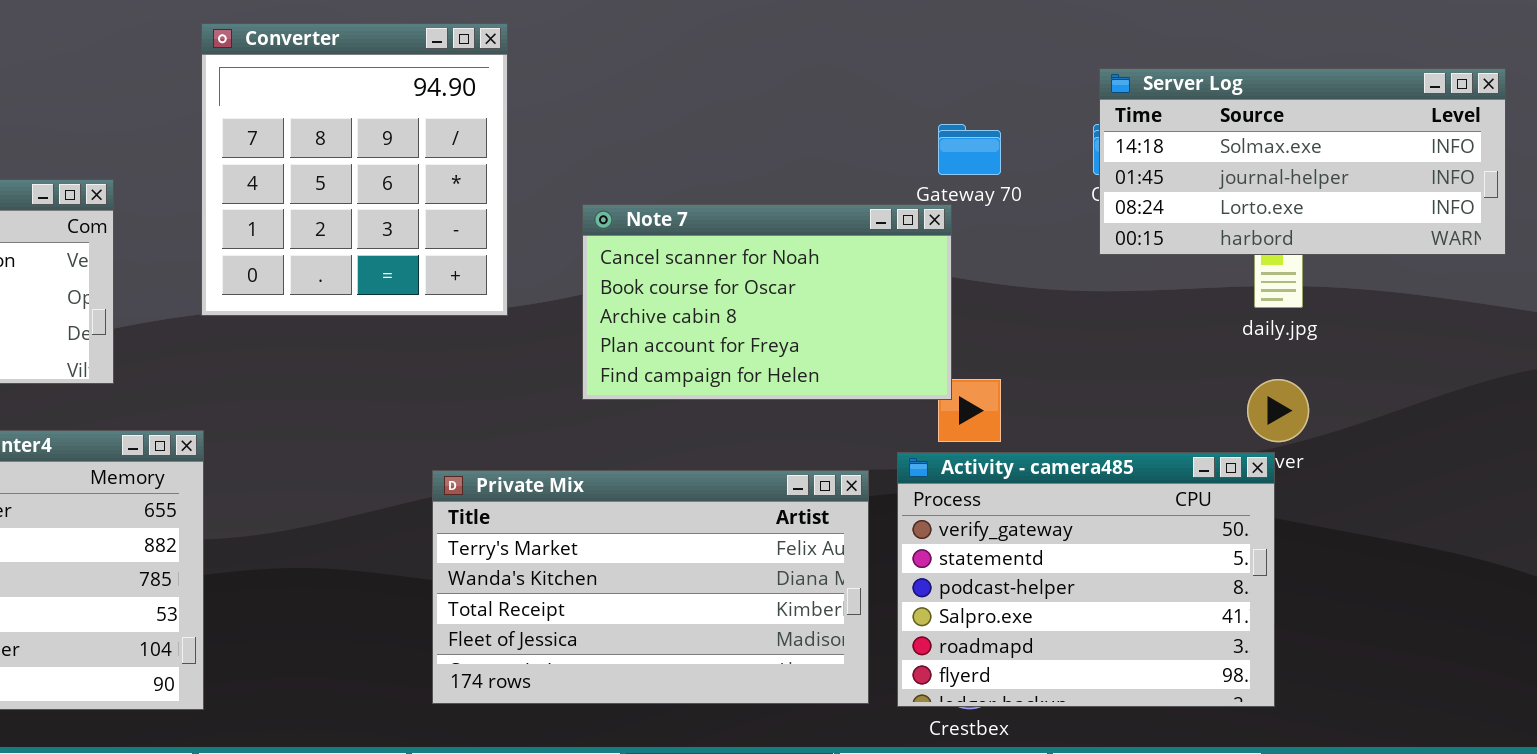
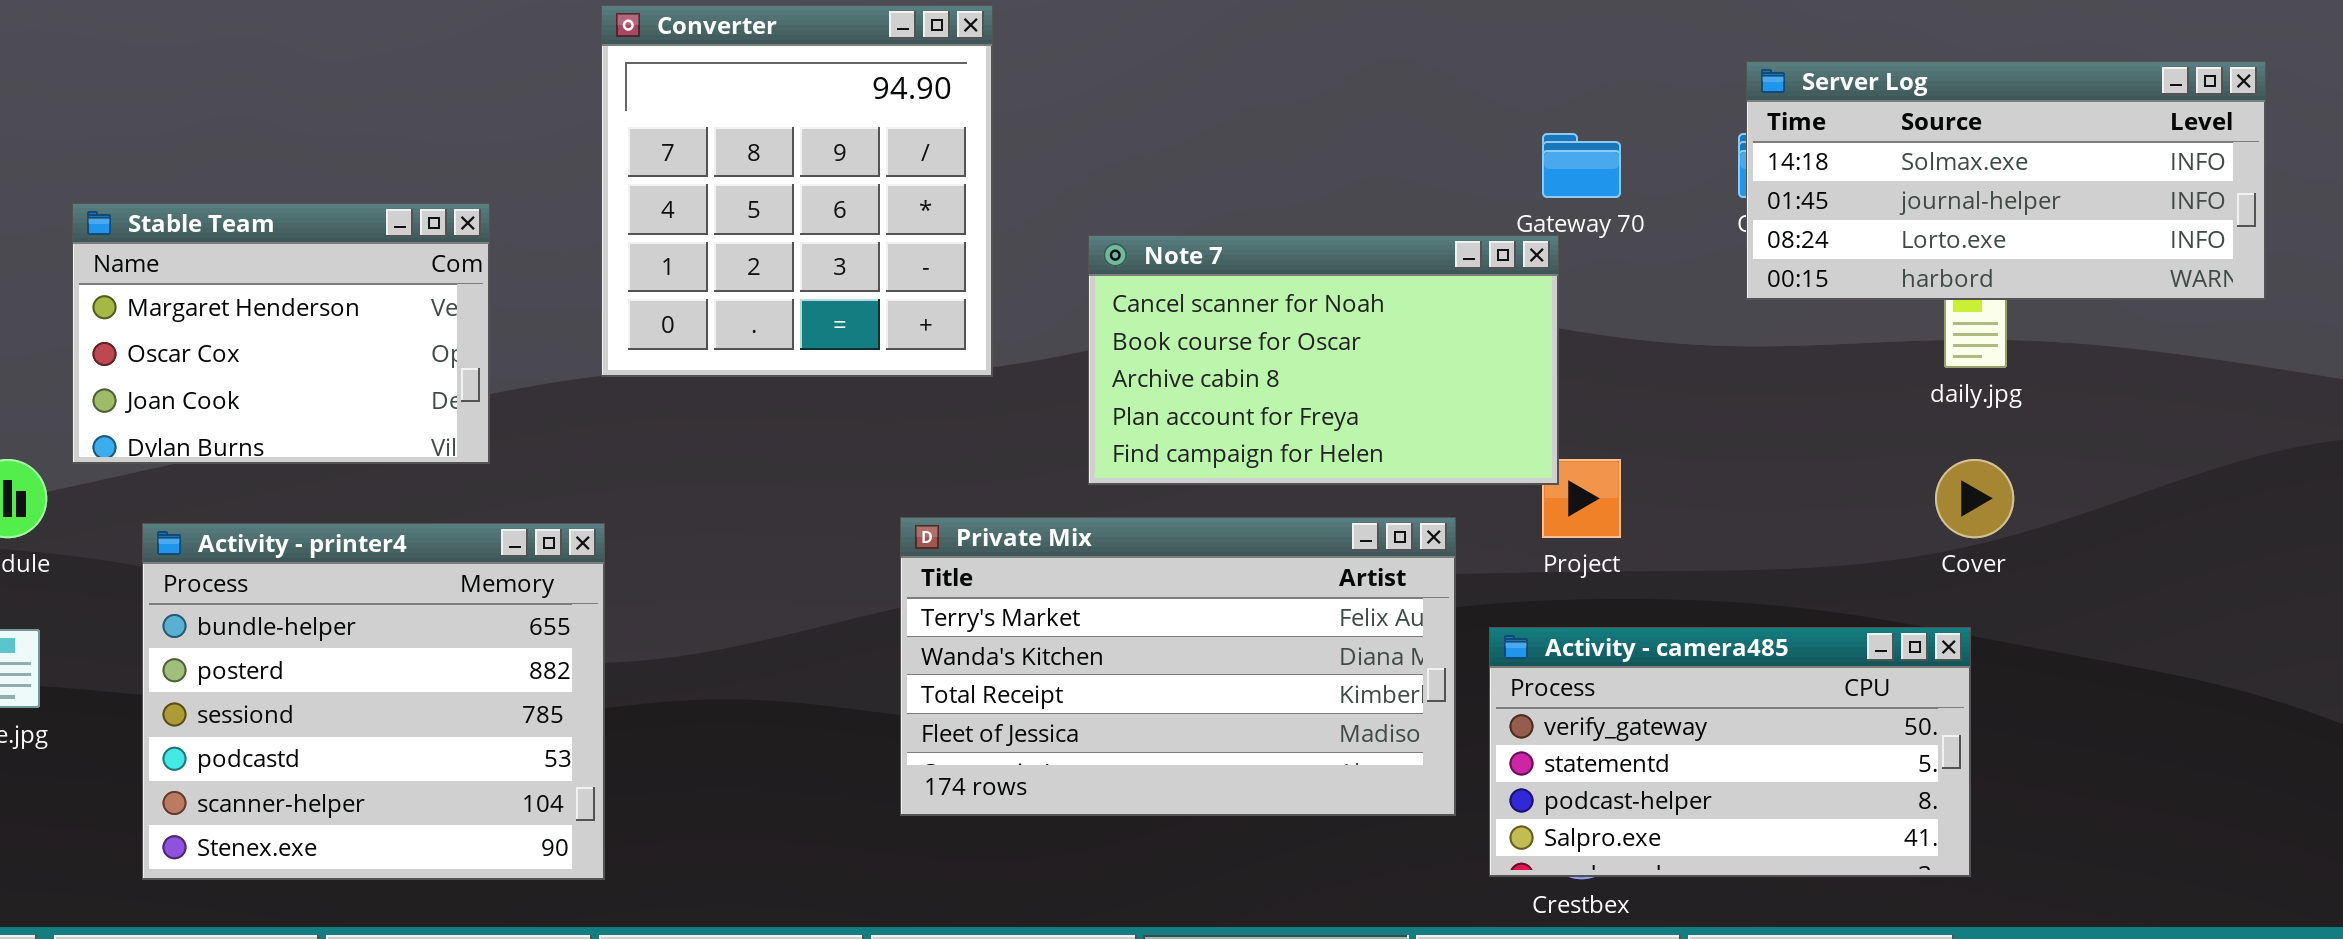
Activity - camera485: [897,452,1275,707] -> [1489,627,1971,877], resized
Private Mix: [432,470,869,704] -> [900,517,1456,816], moved

